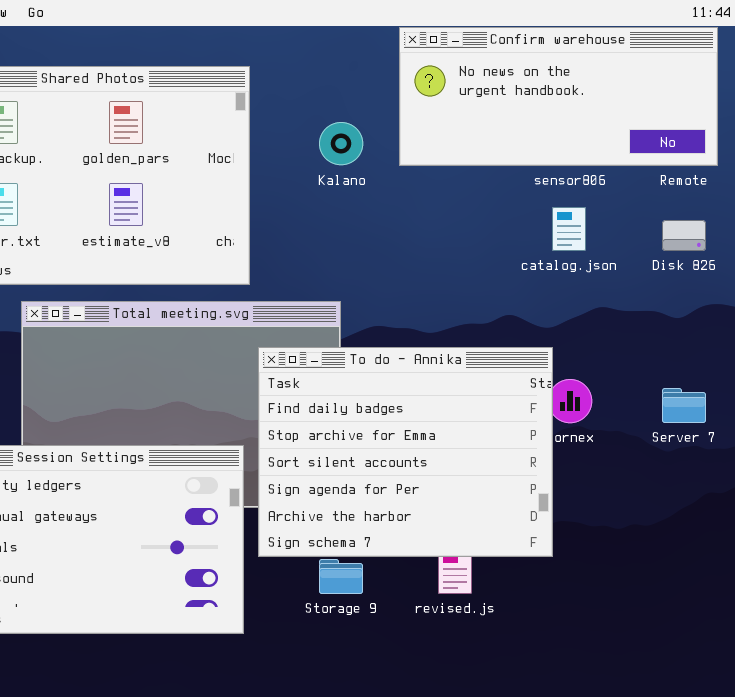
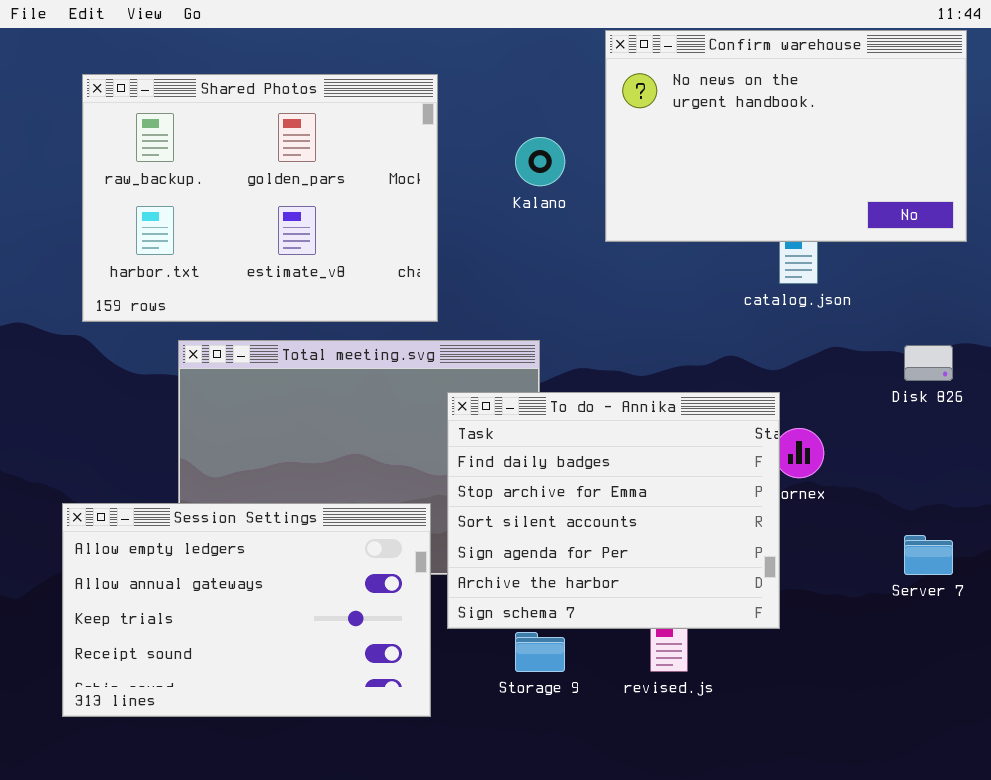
Confirm warehouse: [399,27,718,166] -> [605,30,967,242], resized
Disk 826: [662,220,706,251] -> [904,345,953,381], moved
Server 7: [662,388,706,423] -> [904,535,953,575], moved

